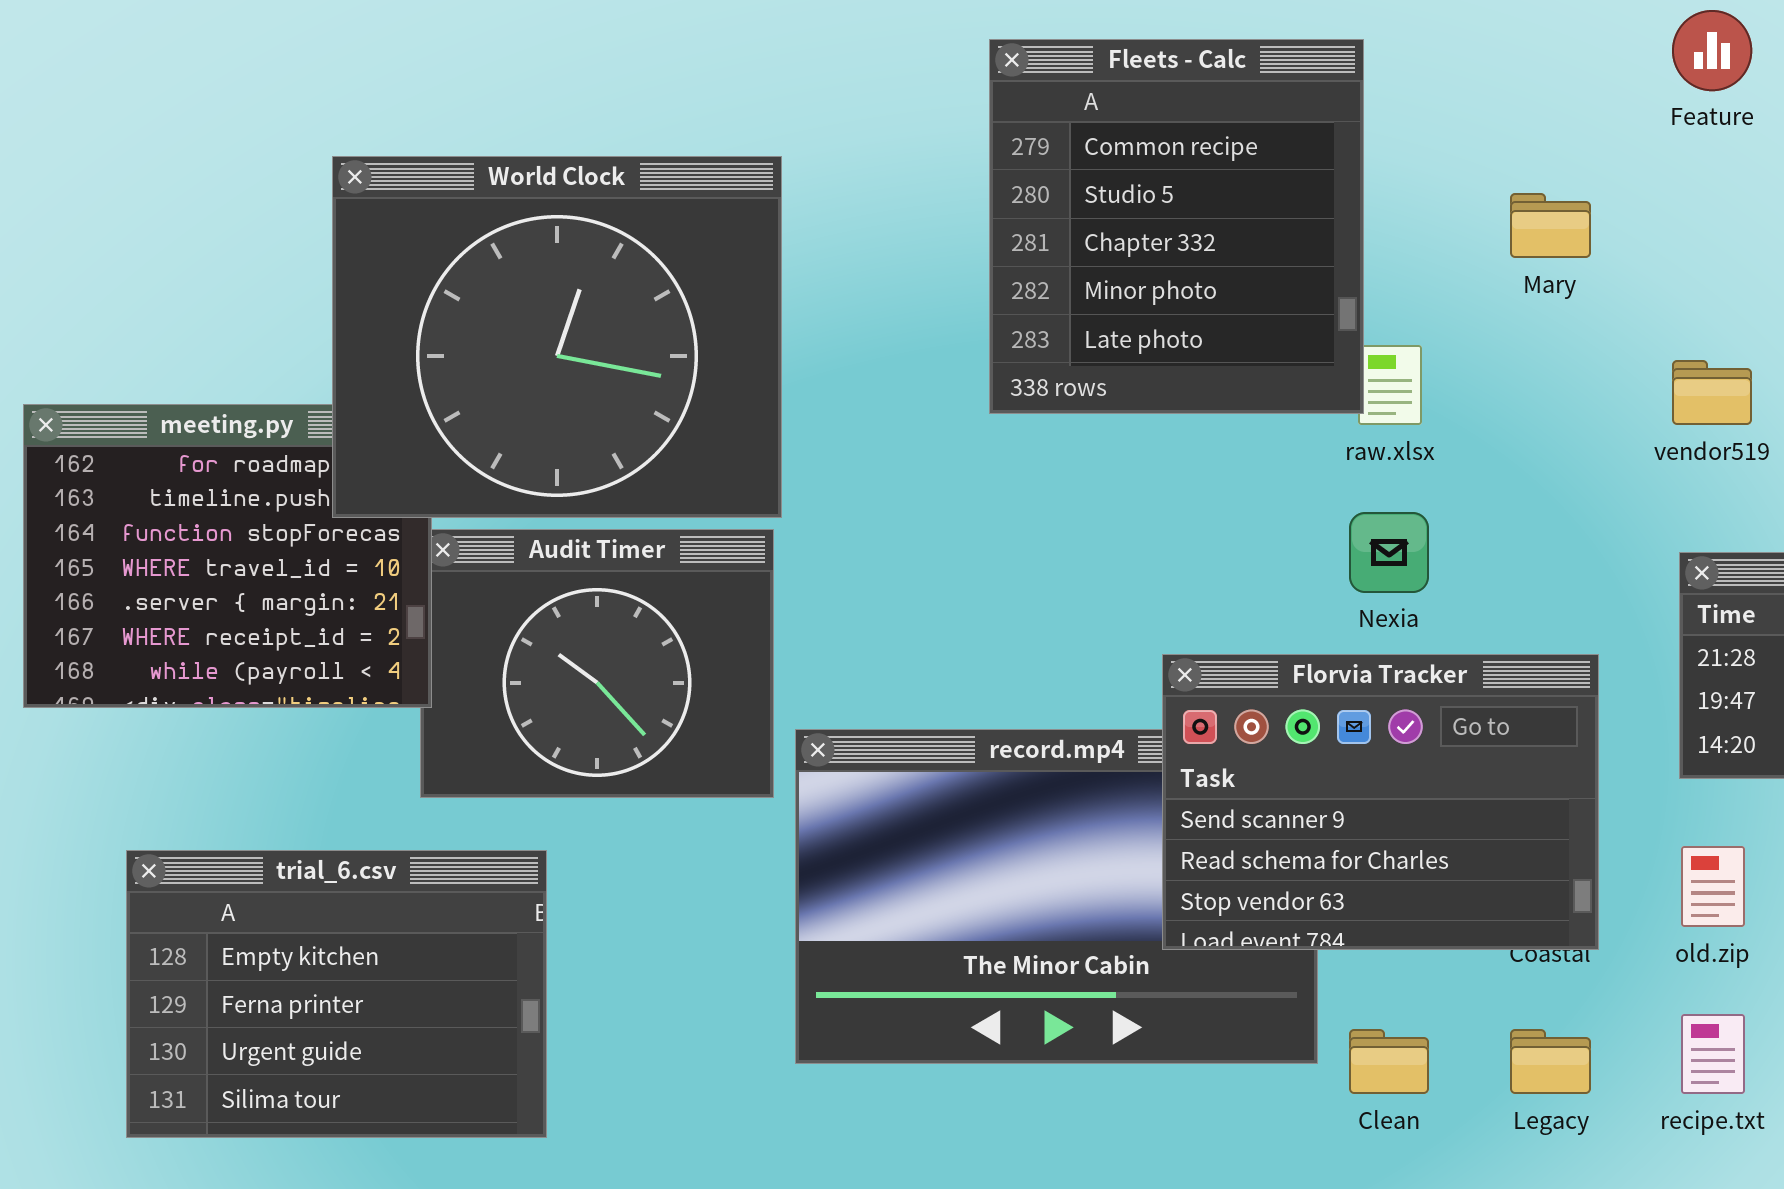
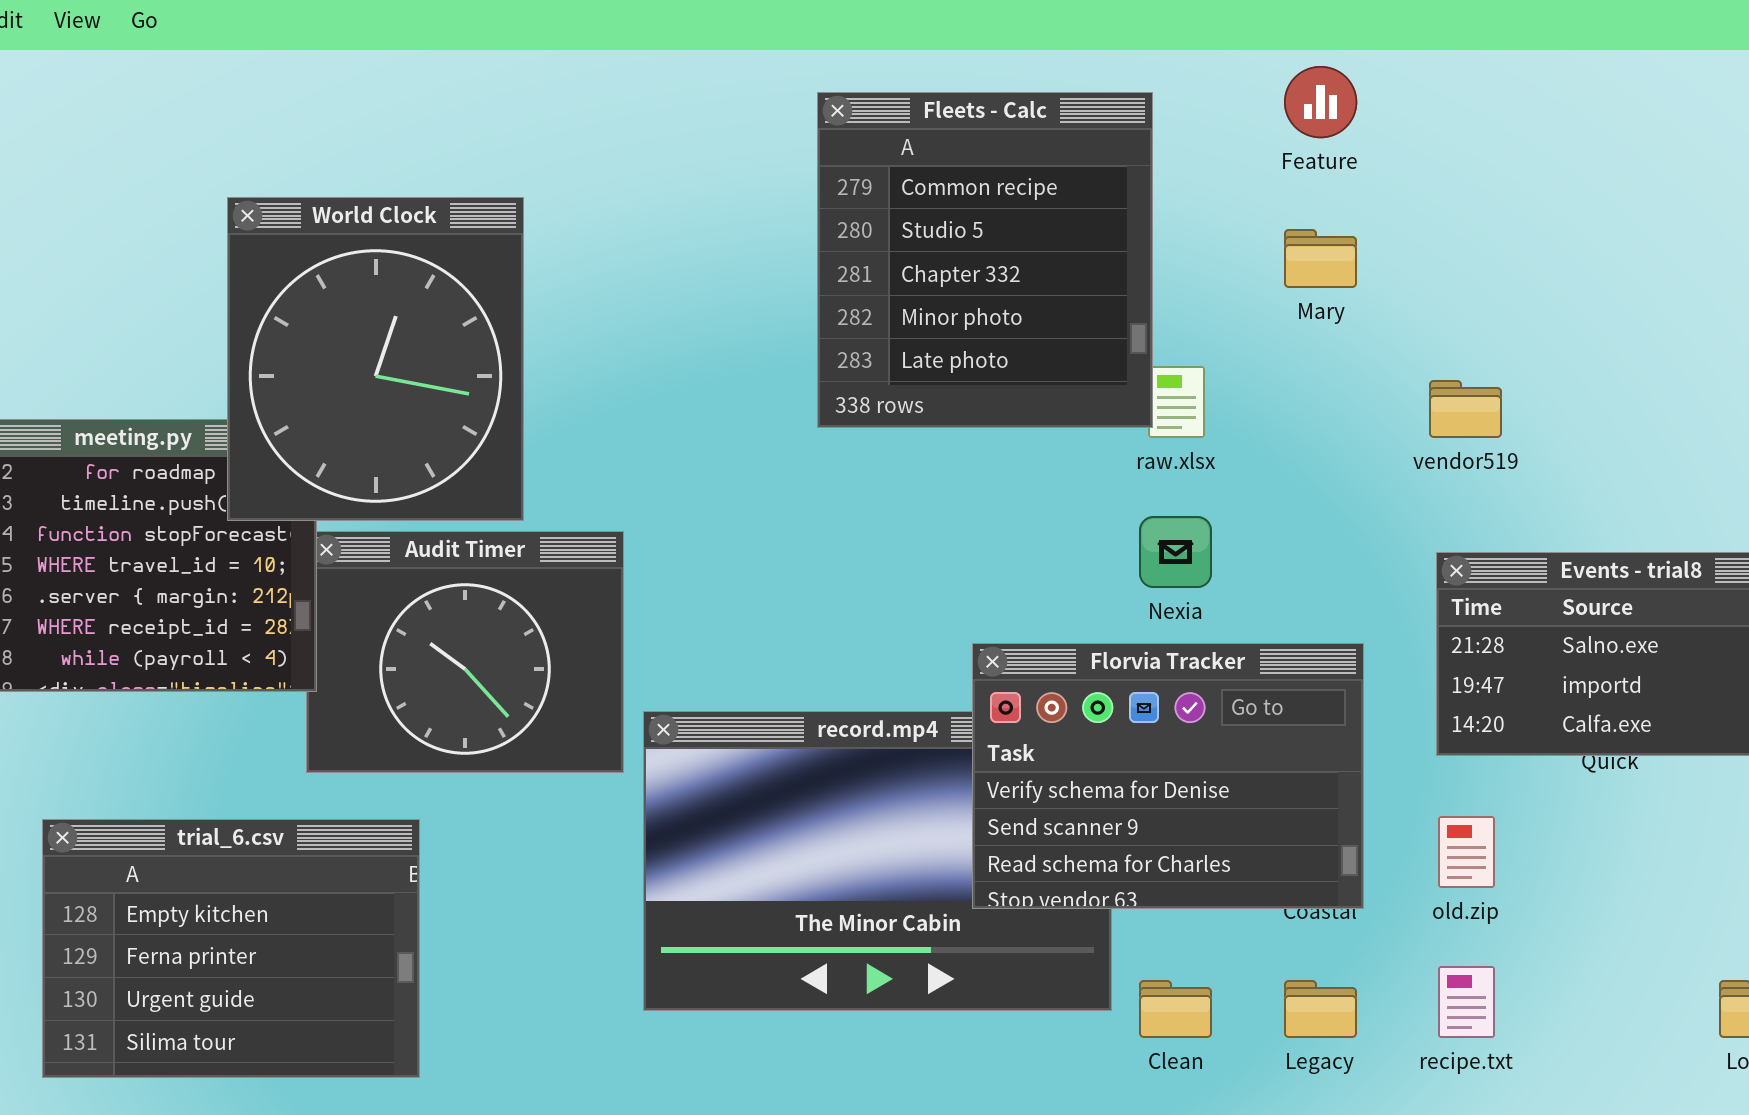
Feature: [1672,10,1752,91] -> [1284,66,1357,138], moved
World Clock: [332,156,782,518] -> [227,197,524,521], resized
Florvia Tracker: [1162,654,1599,950] -> [972,643,1364,909], scrolled up 1 row

